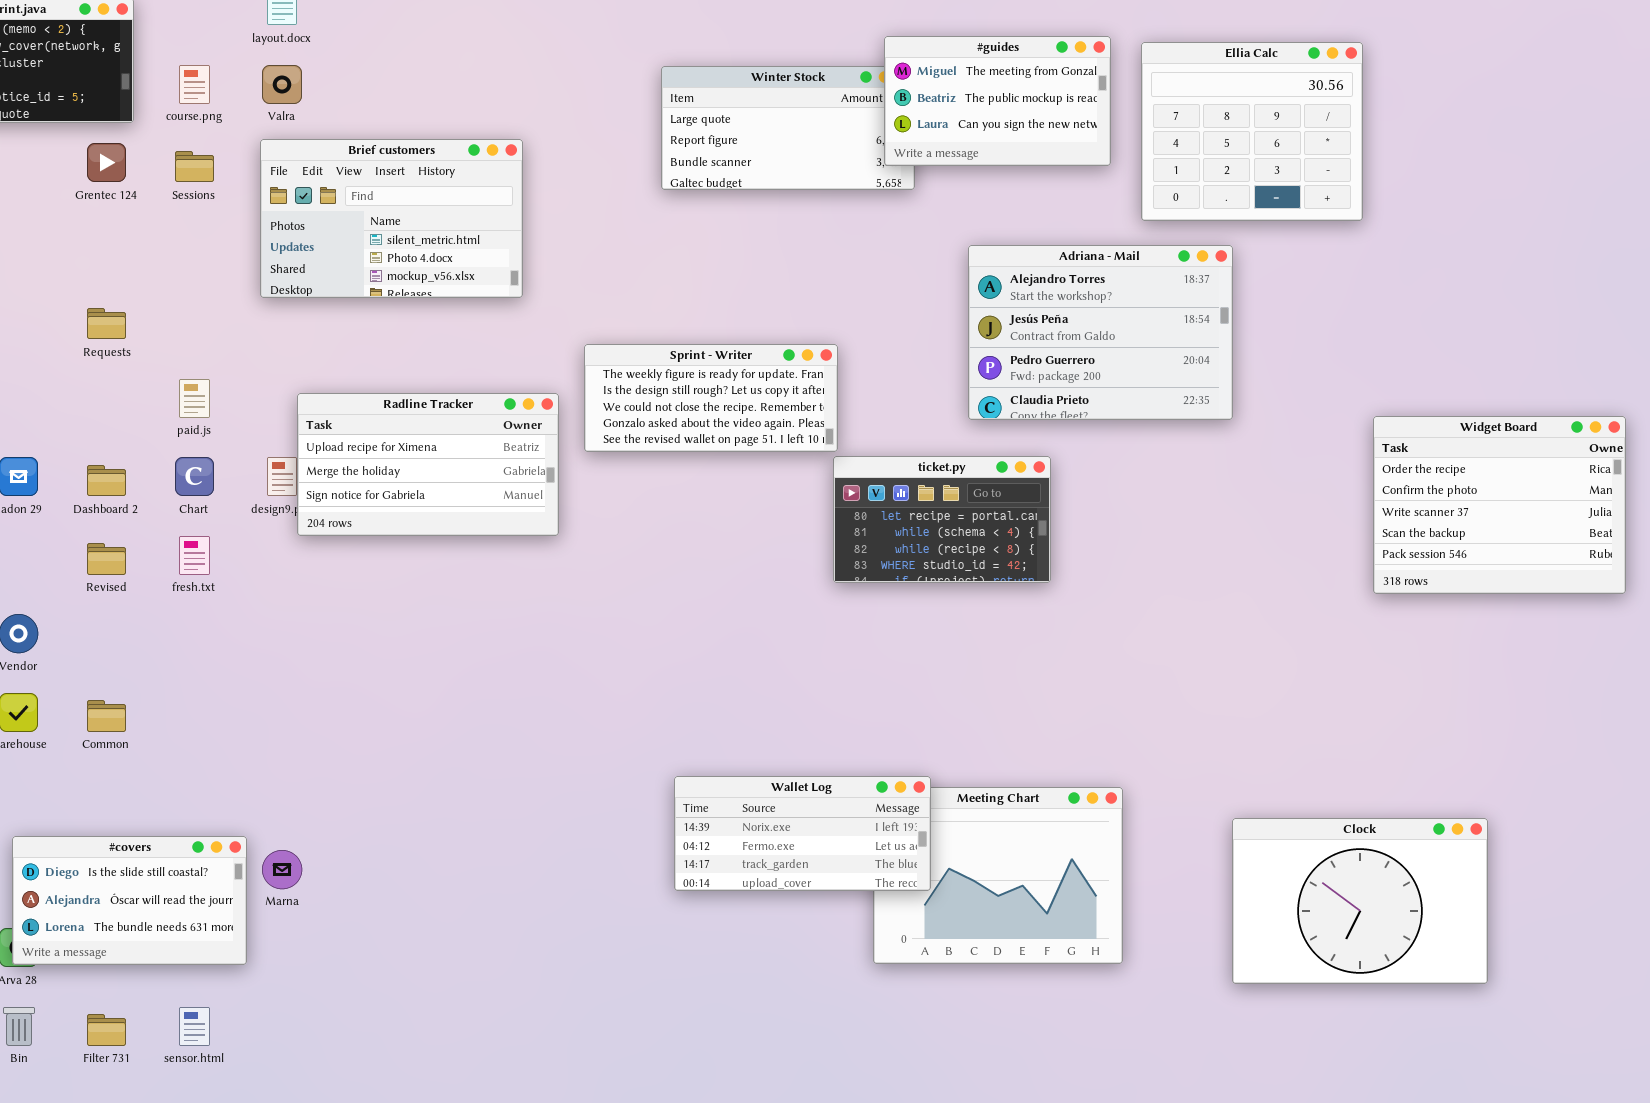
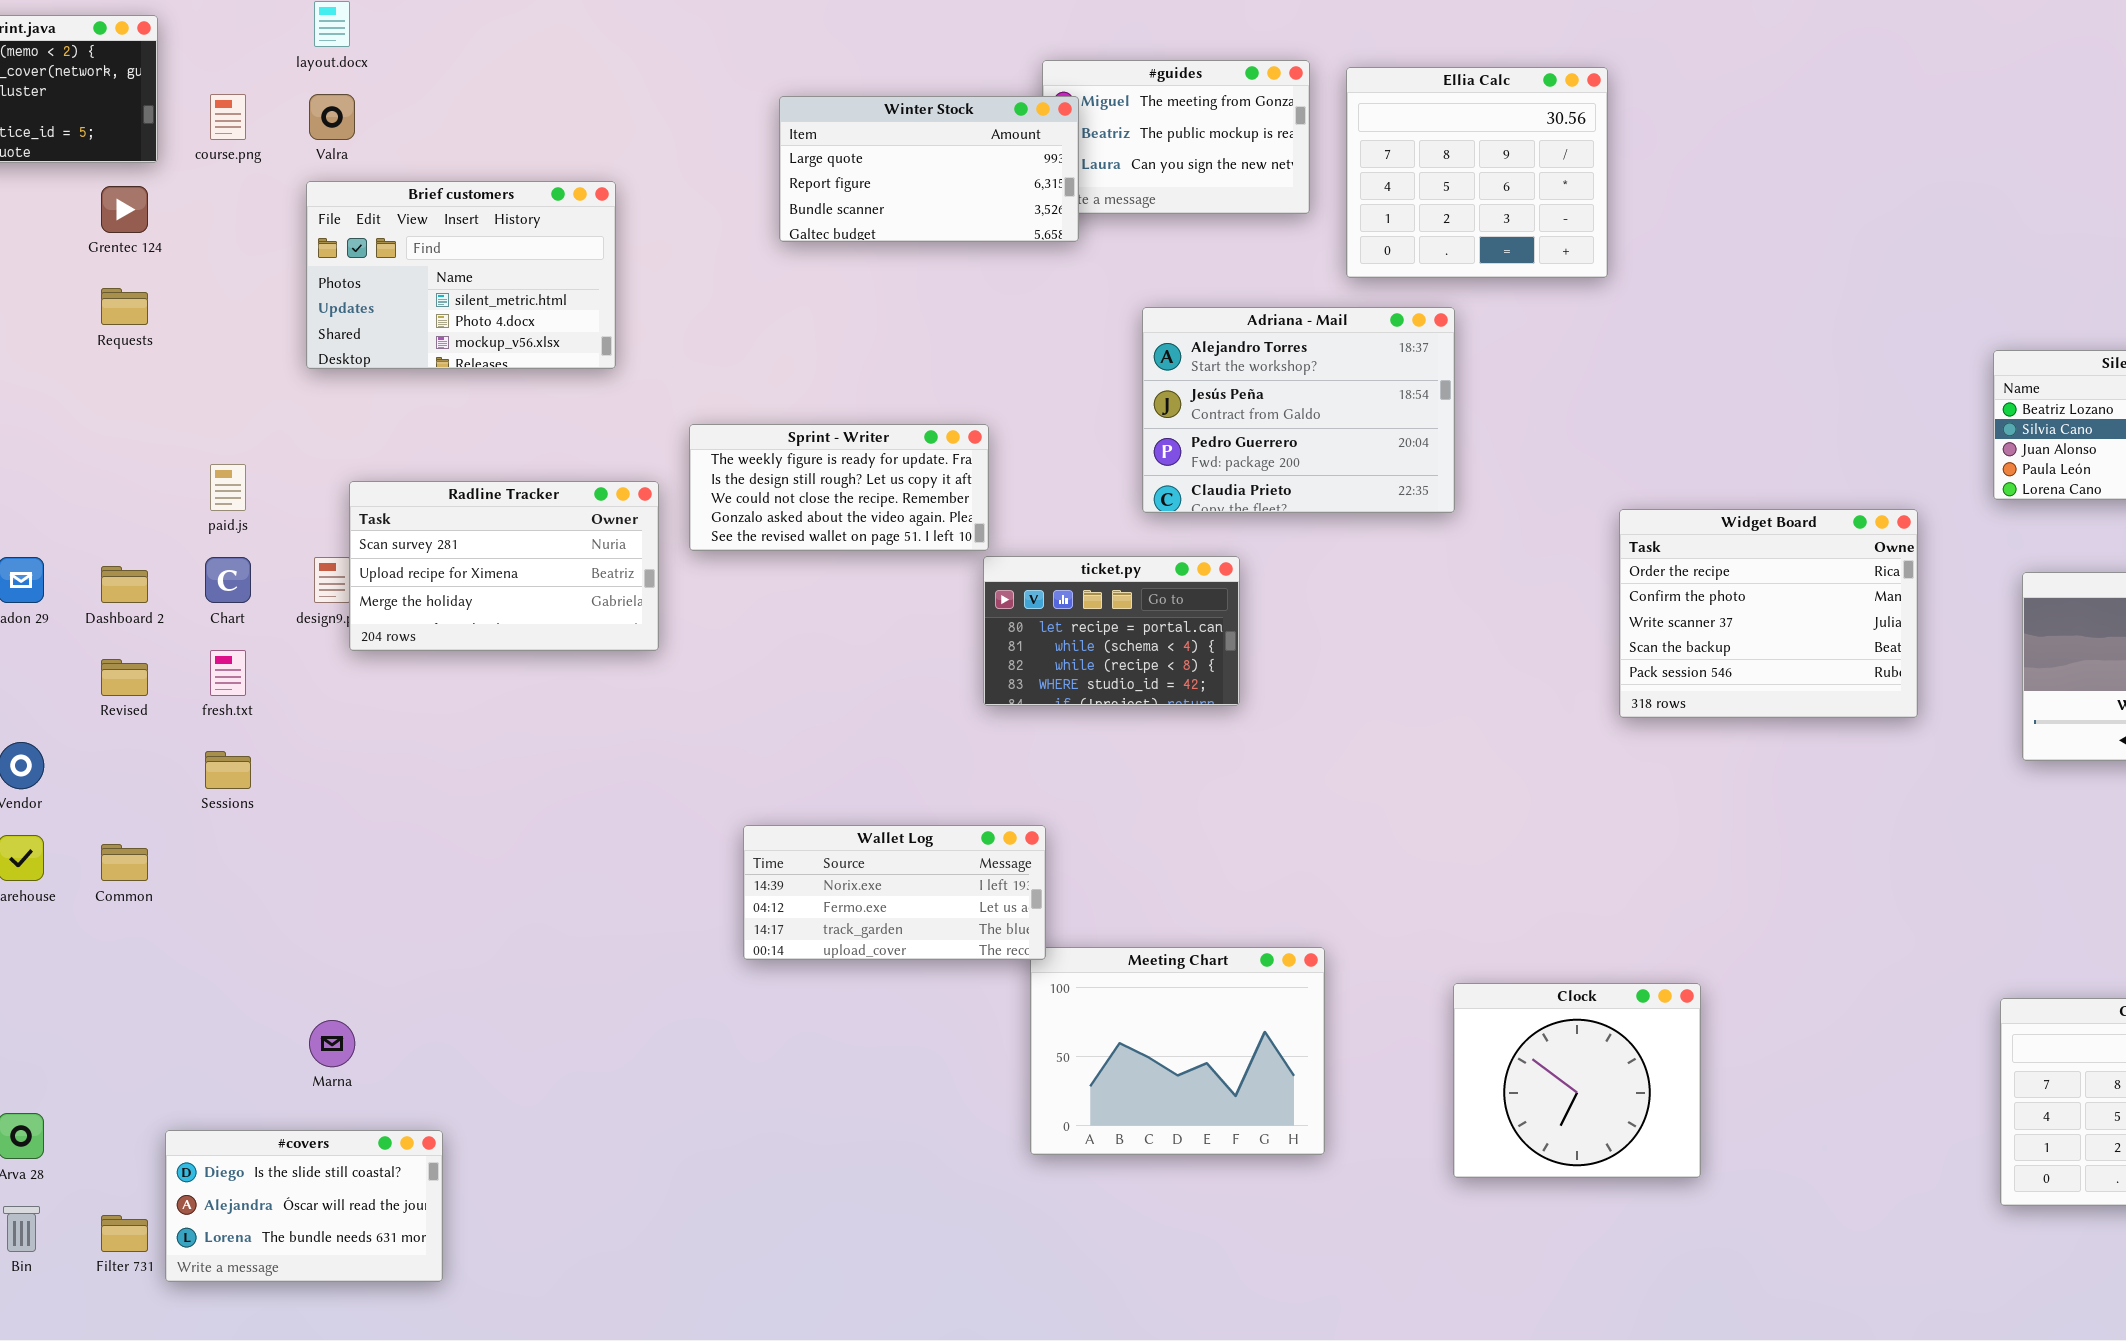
Winter Stock: [661,66,915,190] -> [779,96,1079,242], raised
Sessions: [175,151,214,182] -> [205,751,251,789], moved
Requests: [87,308,126,339] -> [101,288,148,325], moved
Radline Tracker: [297,393,559,536] -> [349,481,659,651], scrolled up 1 row
Wallet Log: [674,776,931,891] -> [743,825,1046,960], moved
Clock: [1232,818,1488,984] -> [1453,983,1701,1178], resized
#covers: [12,836,247,965] -> [165,1130,443,1282], moved

